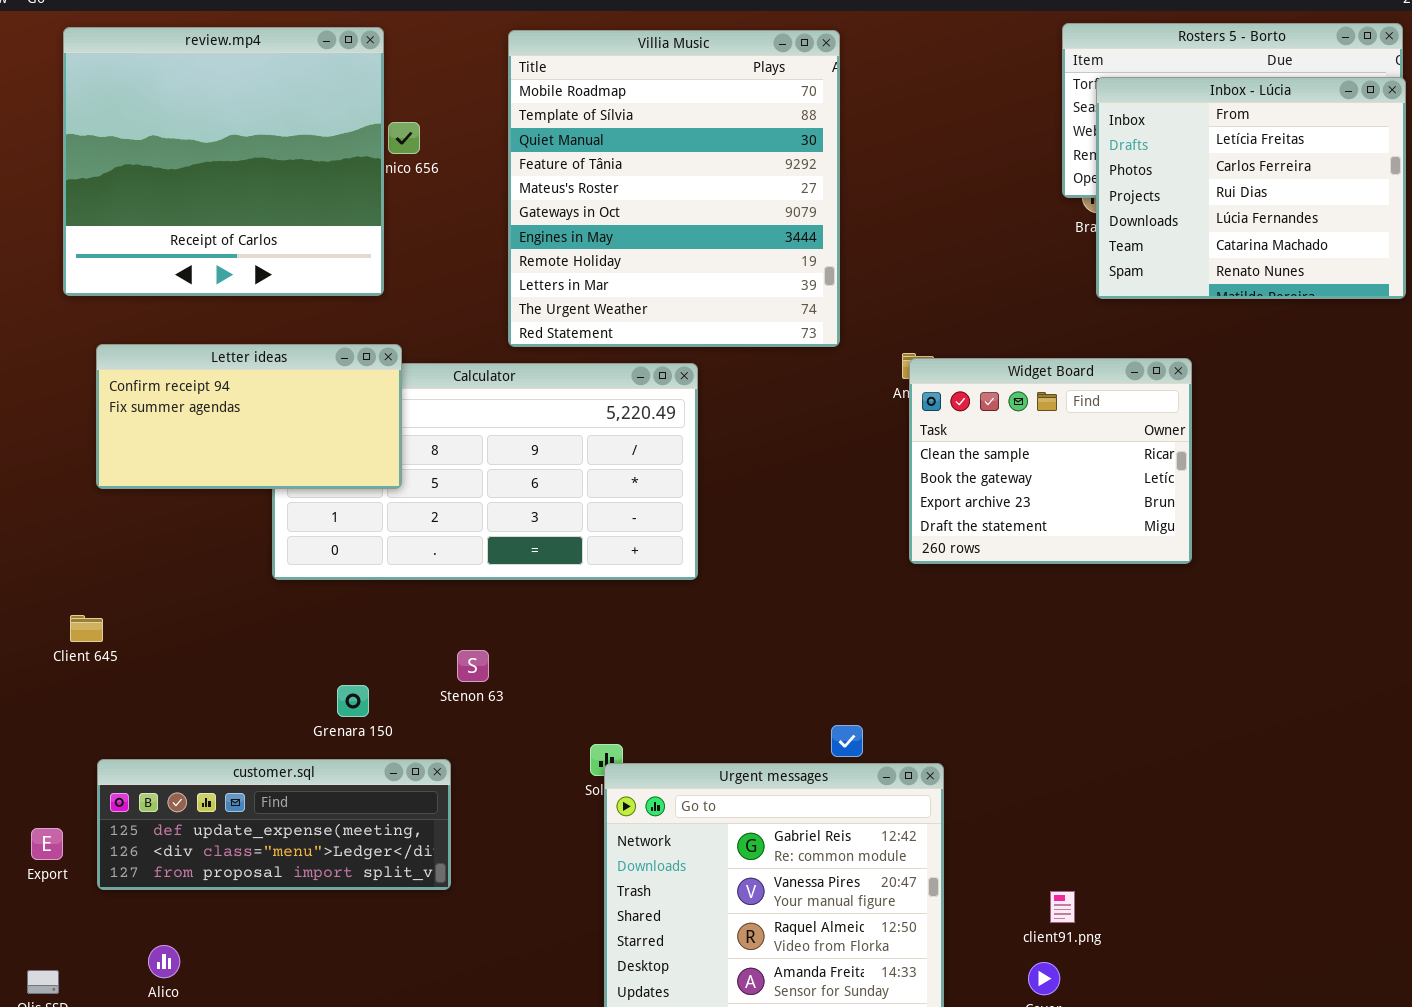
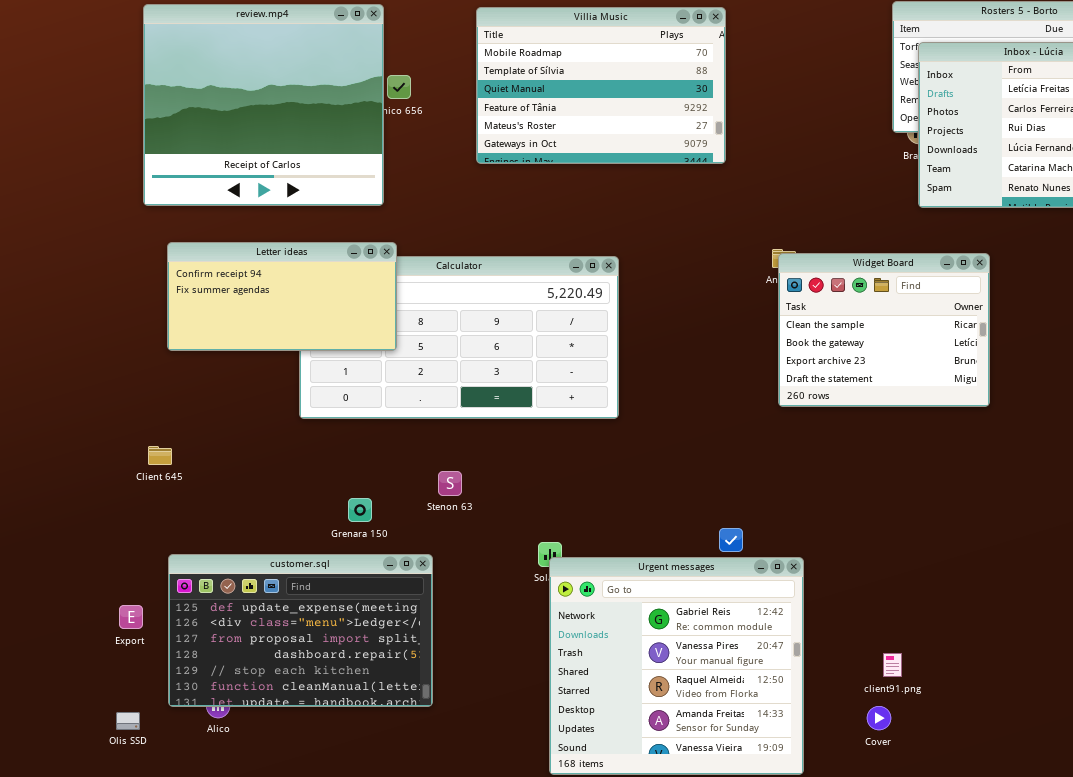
Villia Music: [508,30,840,347] -> [476,7,726,164], resized
customer.sql: [97,759,451,890] -> [168,554,433,707], resized

